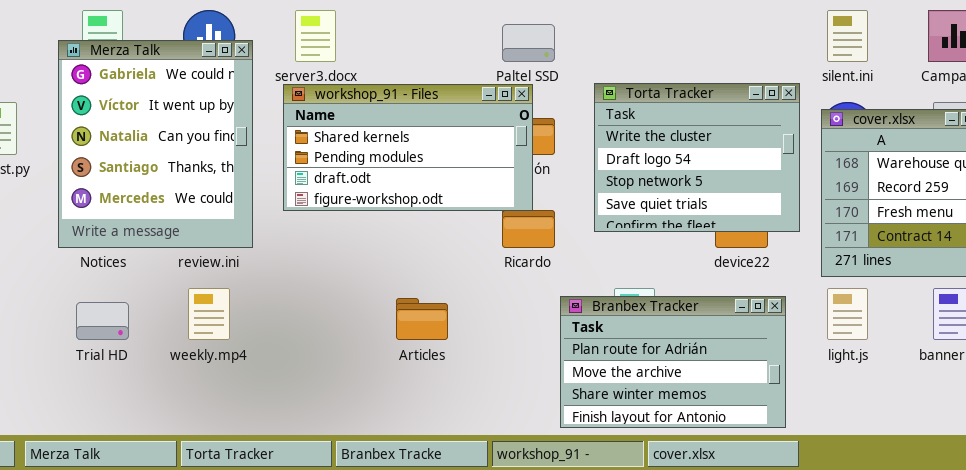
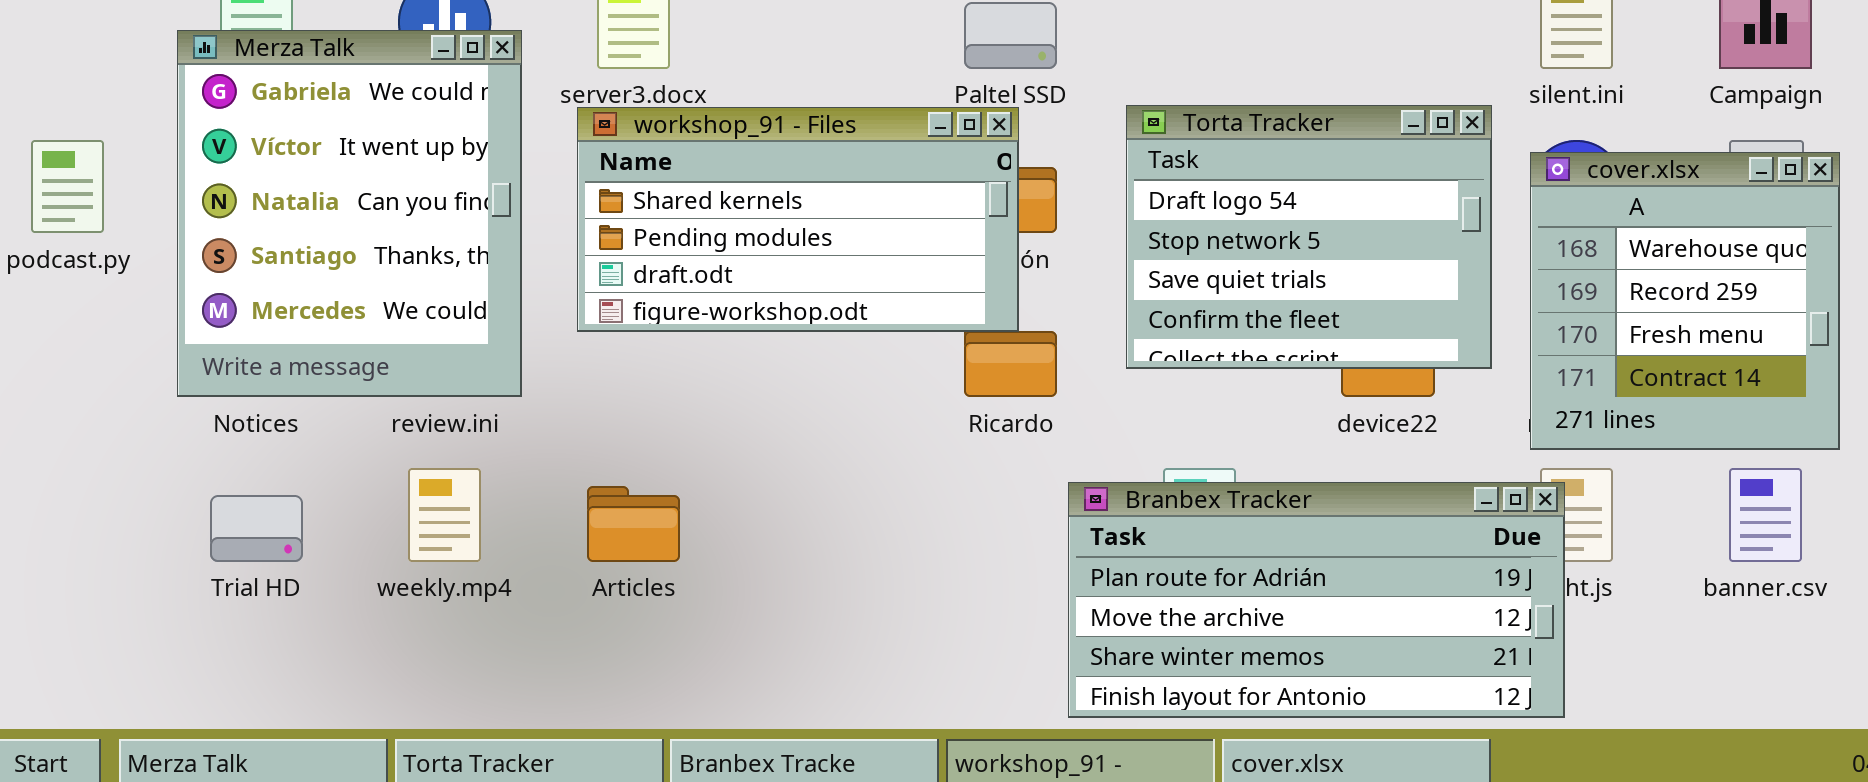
Torta Tracker: [594,83,800,232] -> [1126,105,1492,369], scrolled down 1 row
Branbex Tracker: [560,296,786,428] -> [1068,482,1565,718], resized
Articles: [396,298,448,340] -> [587,486,680,562], moved

